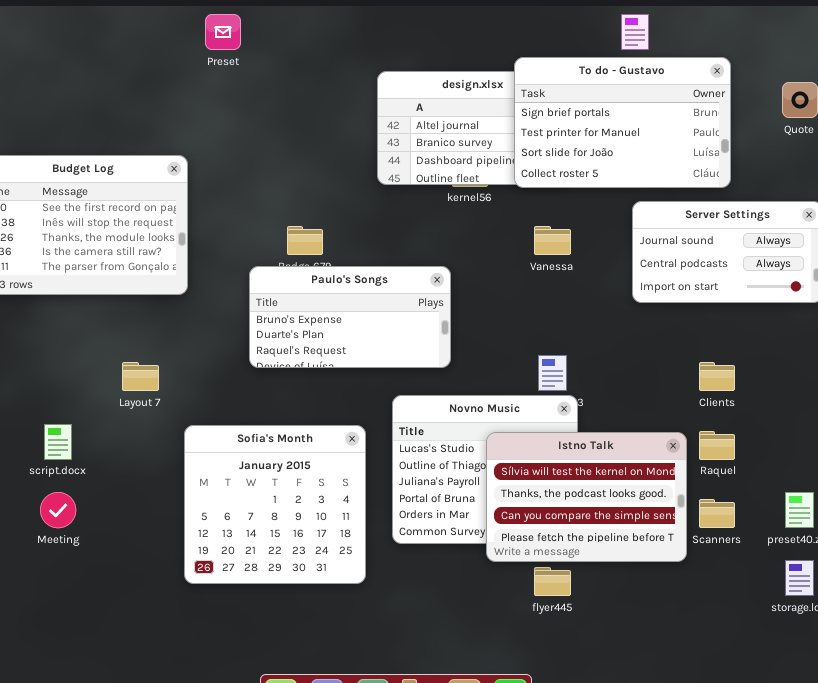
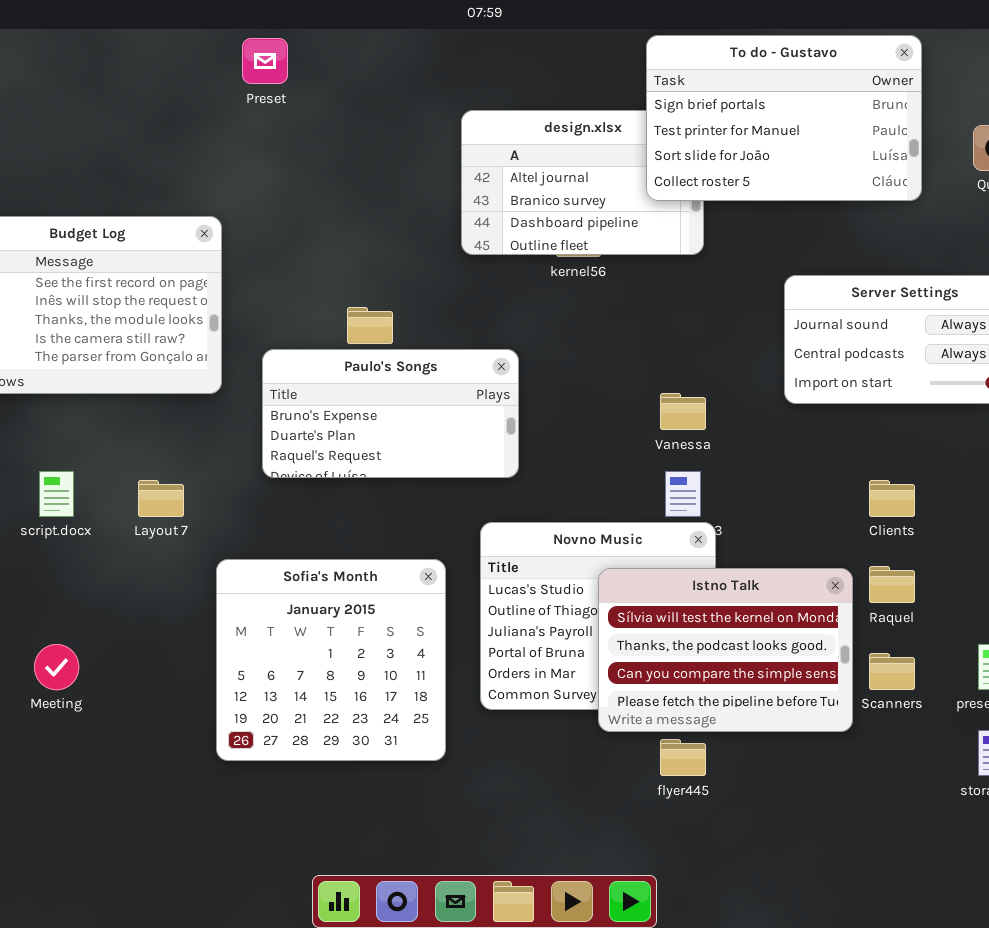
To do - Gustavo: [514,57,731,188] -> [646,35,922,201], moved
Vanessa: [534,226,571,255] -> [660,393,706,430], moved
Paulo's Songs: [249,266,451,368] -> [262,349,519,478], moved
script.docx: [44,424,72,460] -> [39,471,74,517], moved

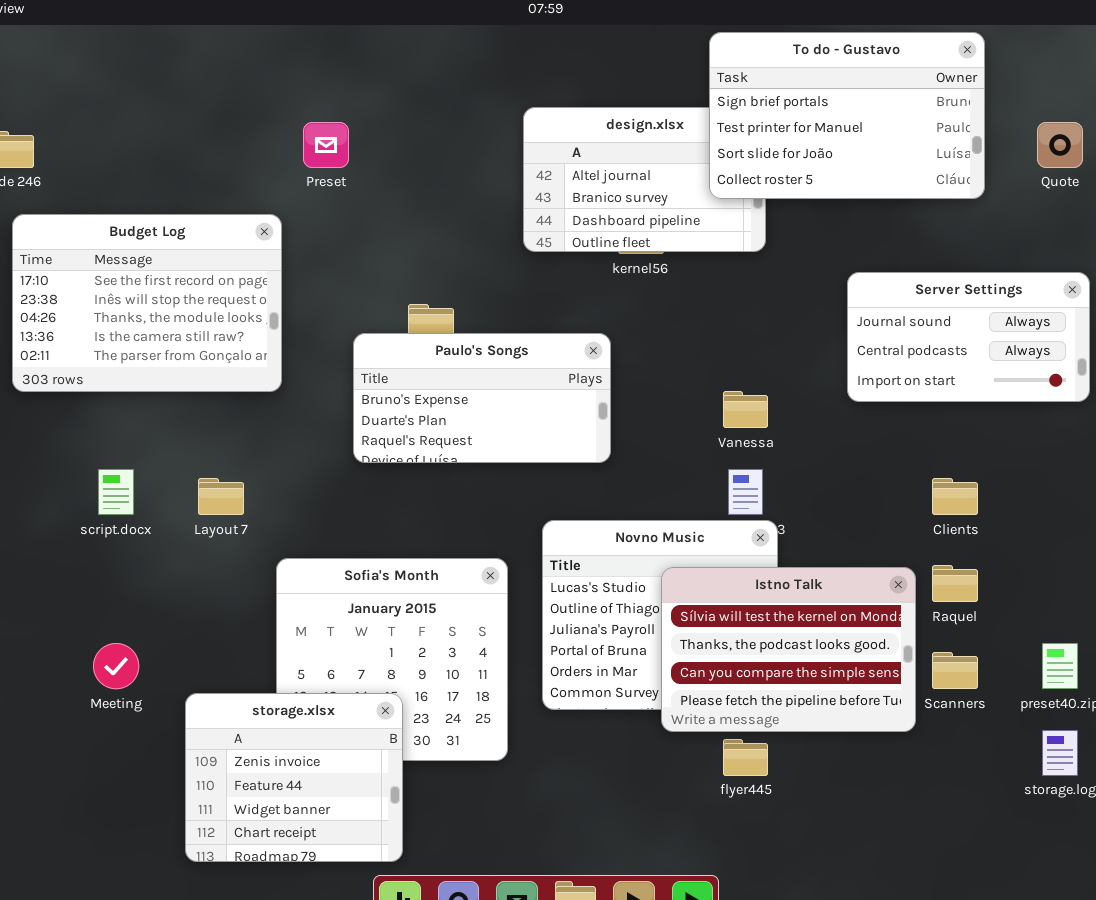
Preset: [242,38,288,84] -> [303,122,349,168], moved
Paulo's Songs: [262,349,519,478] -> [353,333,611,463], moved
storage.xlsx: none -> [185,693,403,862], opened

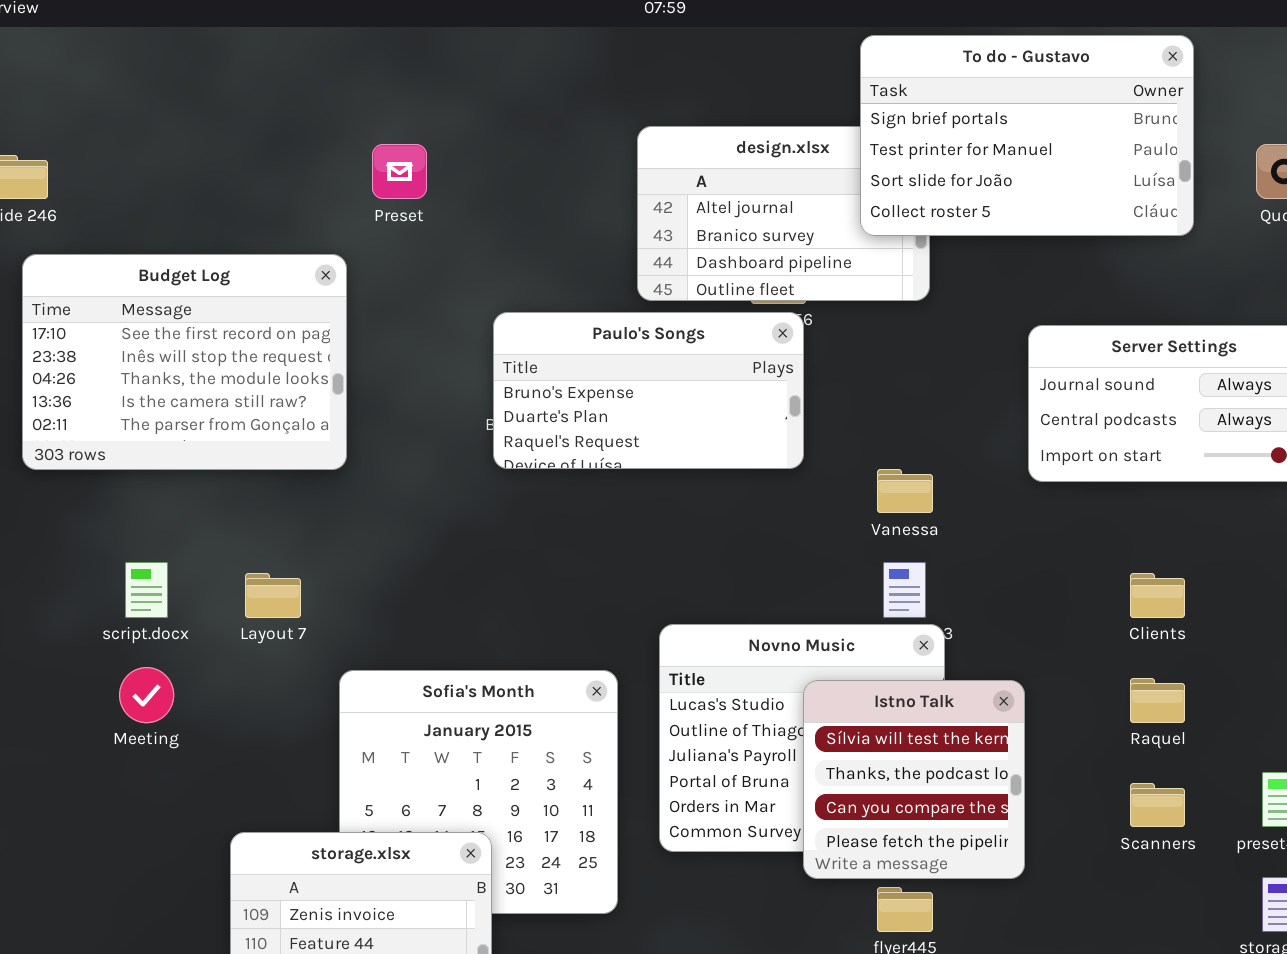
Paulo's Songs: [353,333,611,463] -> [493,312,804,469], moved
Istno Talk: [661,567,916,732] -> [803,680,1025,879], resized
Meeting: [93,643,139,689] -> [119,667,174,723], moved

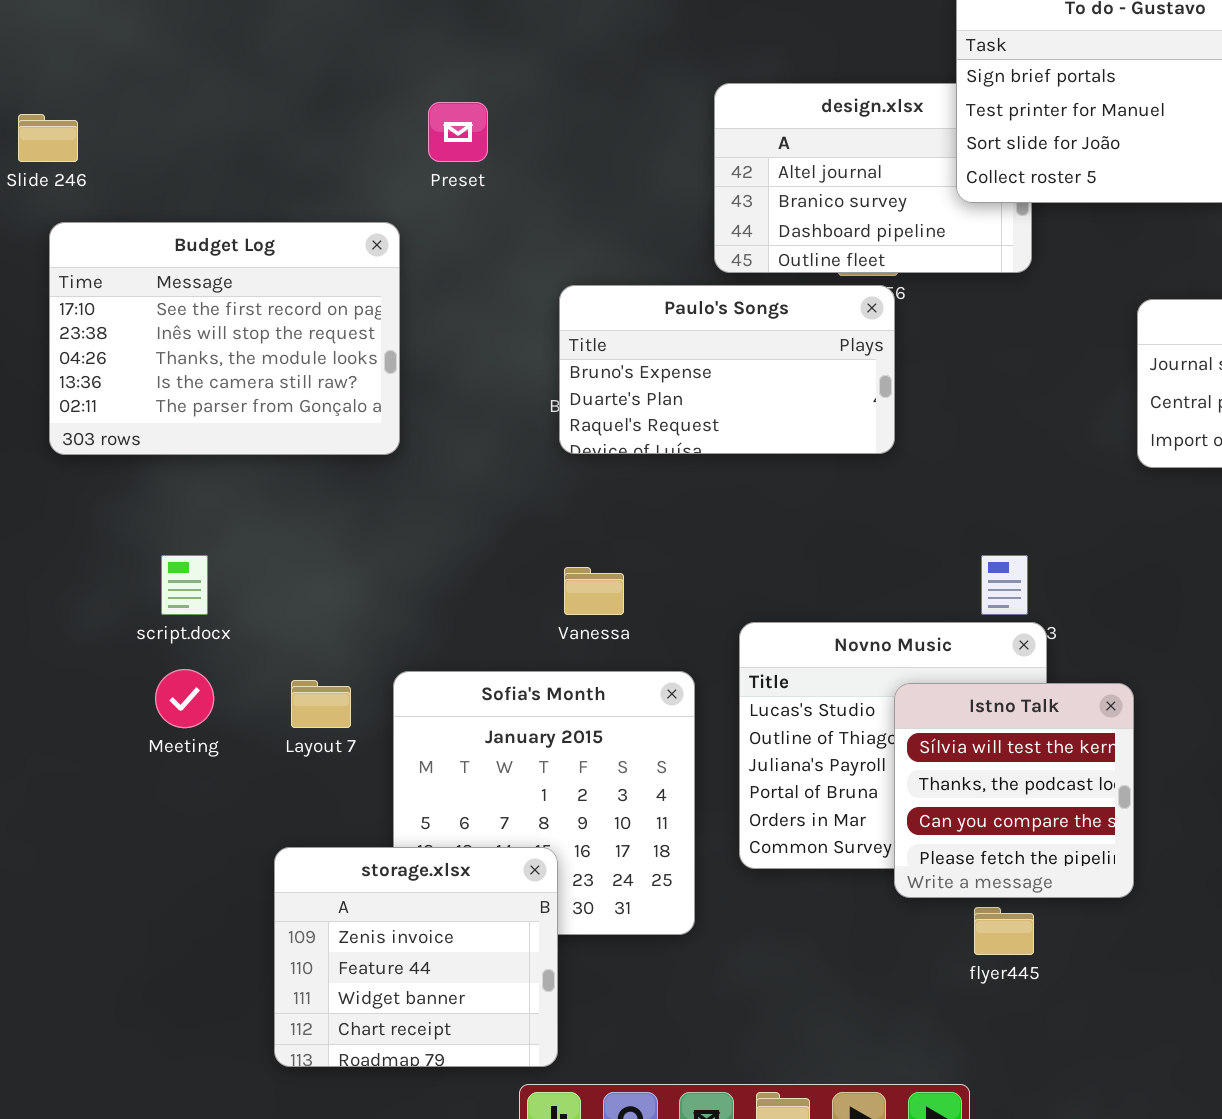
Vanessa: [877,469,933,513] -> [564,567,624,615], moved
Layout 7: [245,573,301,618] -> [291,680,351,728], moved

